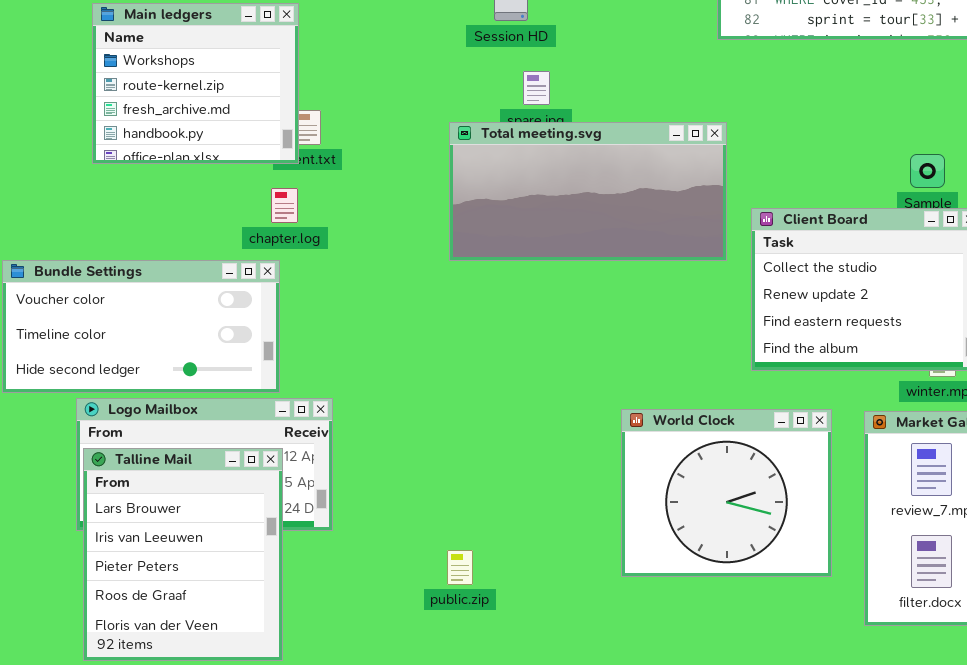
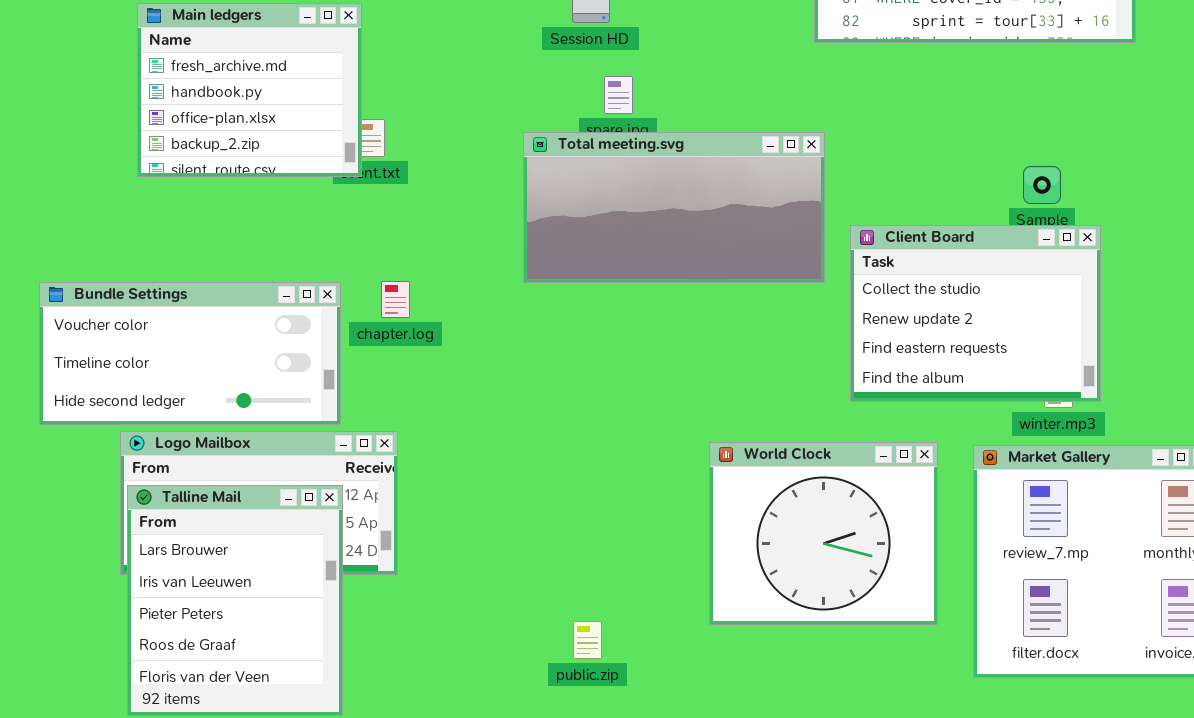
Main ledgers: [92,3,299,164] -> [137,3,362,177], scrolled down 2 rows
chapter.log: [271,188,298,223] -> [381,281,410,318], moved
public.zip: [447,550,473,585] -> [573,621,602,659], moved

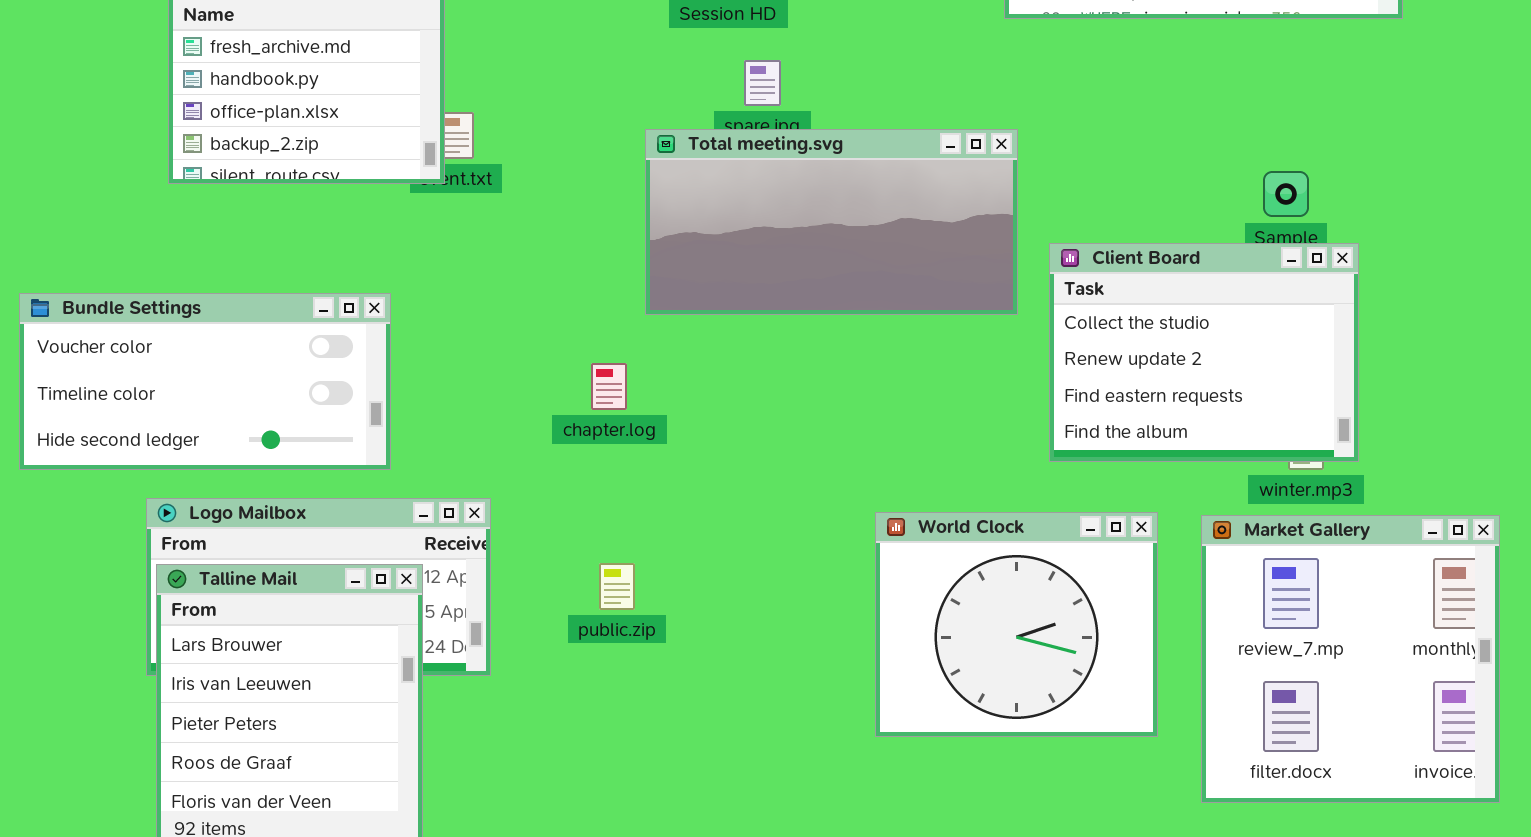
chapter.log: [381,281,410,318] -> [591,363,627,410], moved
Bundle Settings: [39,282,341,425] -> [19,293,391,470], moved
public.zip: [573,621,602,659] -> [599,563,635,610], moved

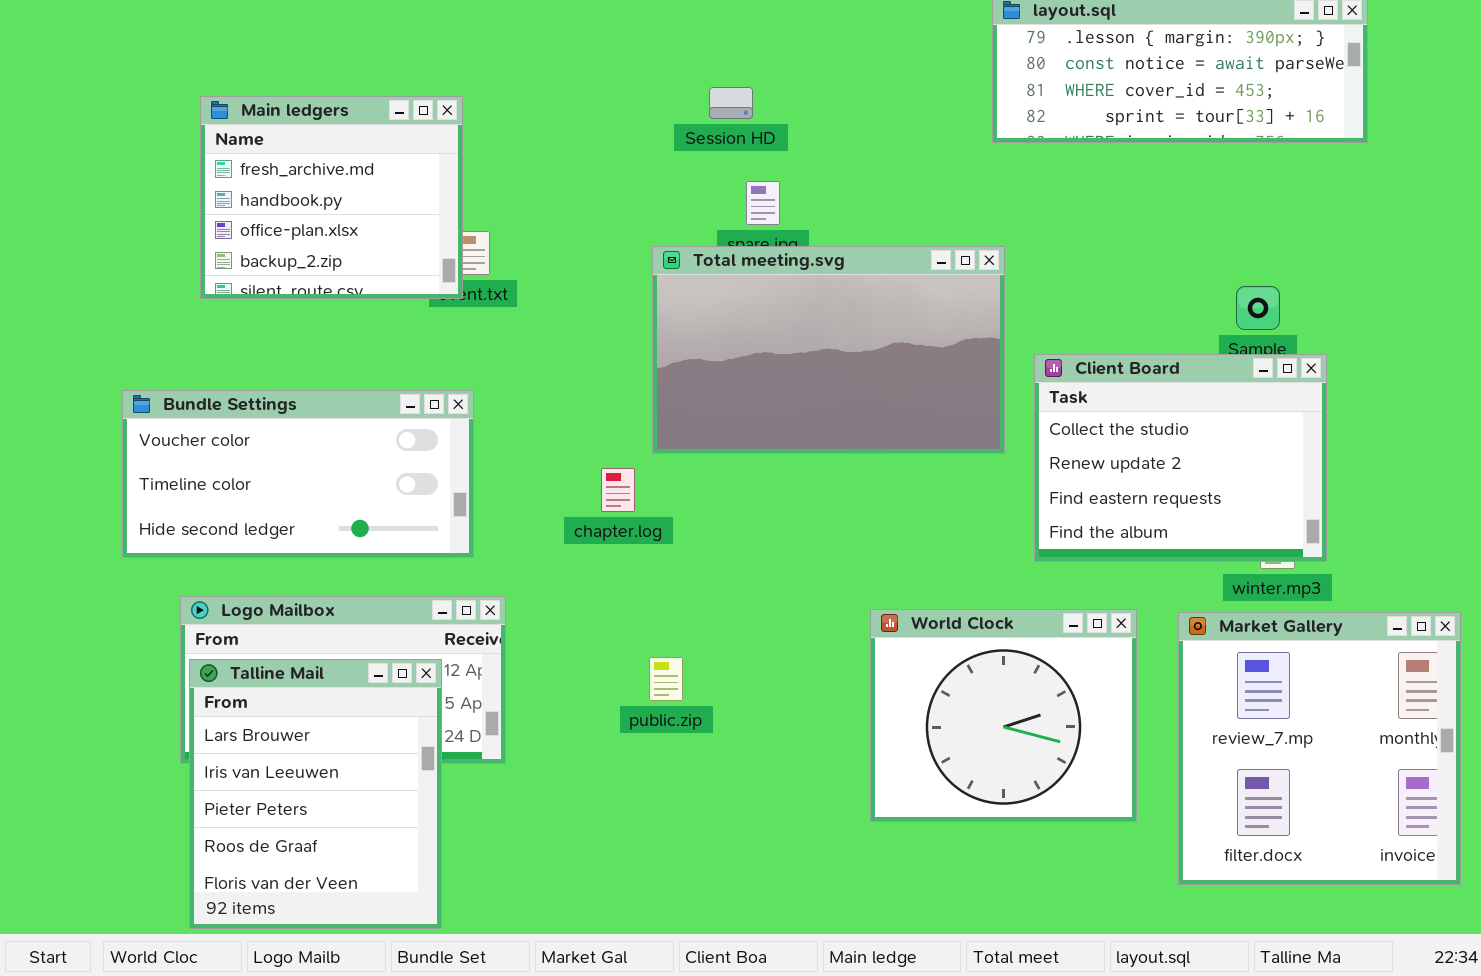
Total meeting.svg: [645,129,1018,315] -> [652,246,1005,454], resized
Bundle Settings: [19,293,391,470] -> [122,390,474,558], moved
public.zip: [599,563,635,610] -> [649,657,683,701], moved

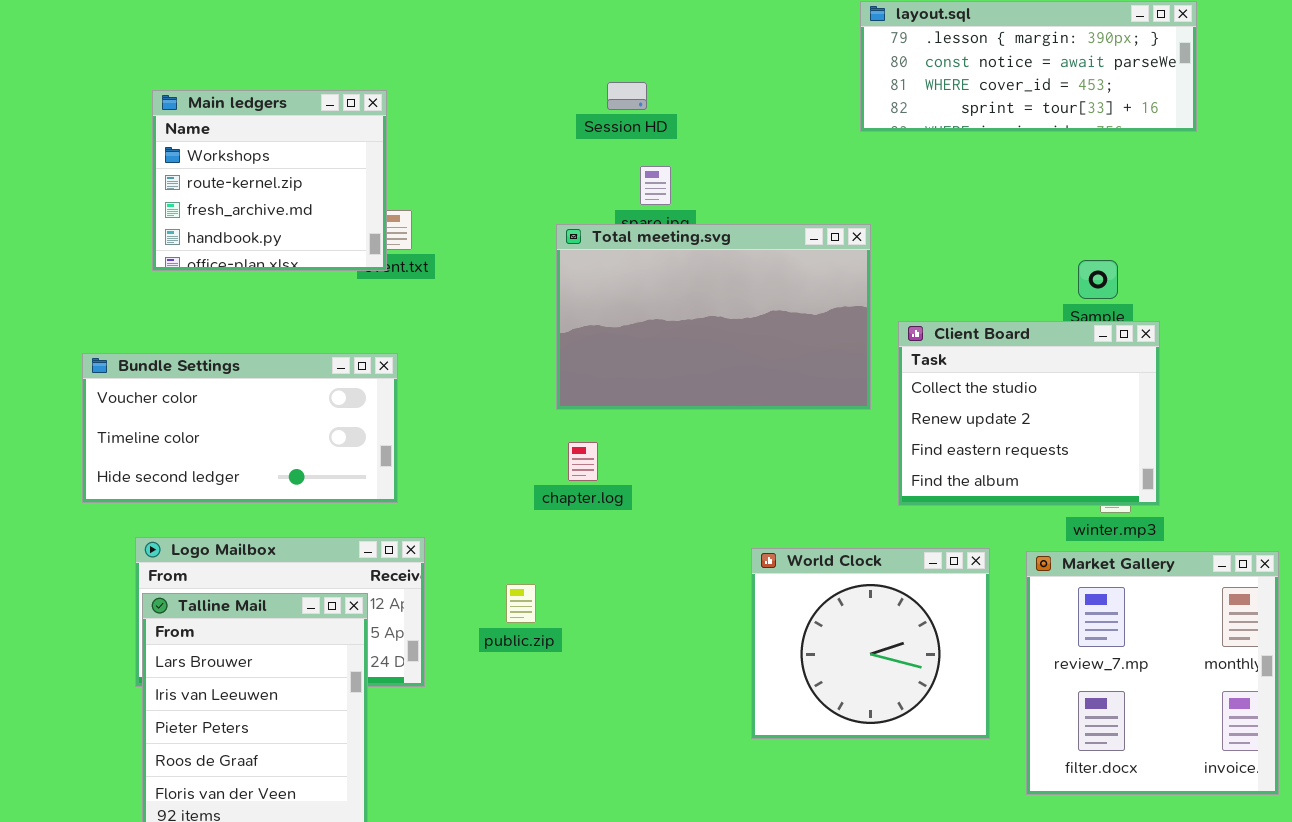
Main ledgers: [200,96,463,299] -> [152,90,387,271], scrolled up 2 rows
chapter.log: [601,468,635,512] -> [568,442,598,481], moved
public.zip: [649,657,683,701] -> [506,584,536,623], moved

